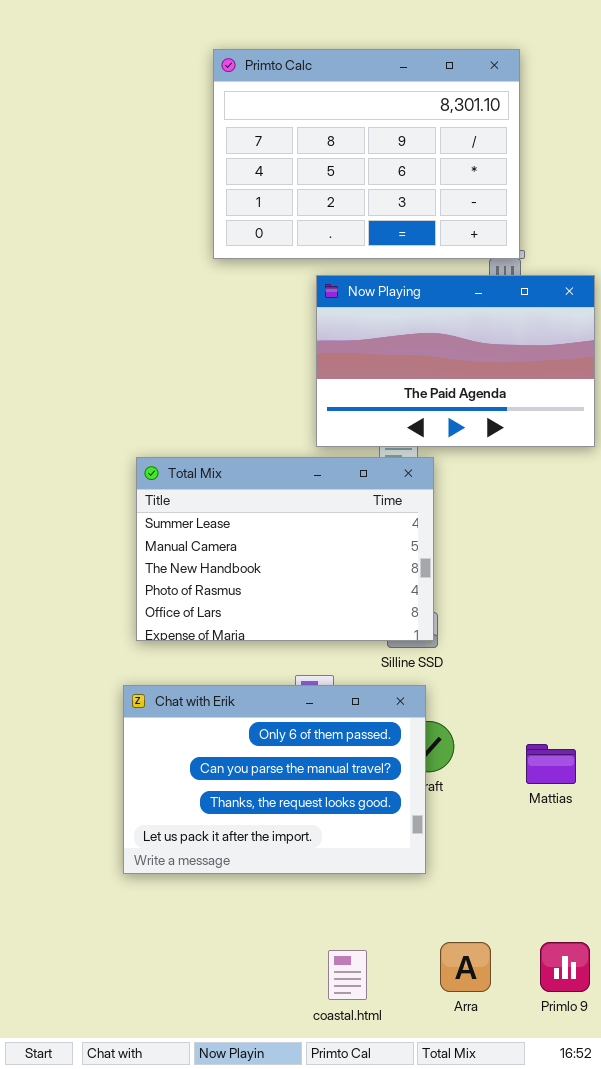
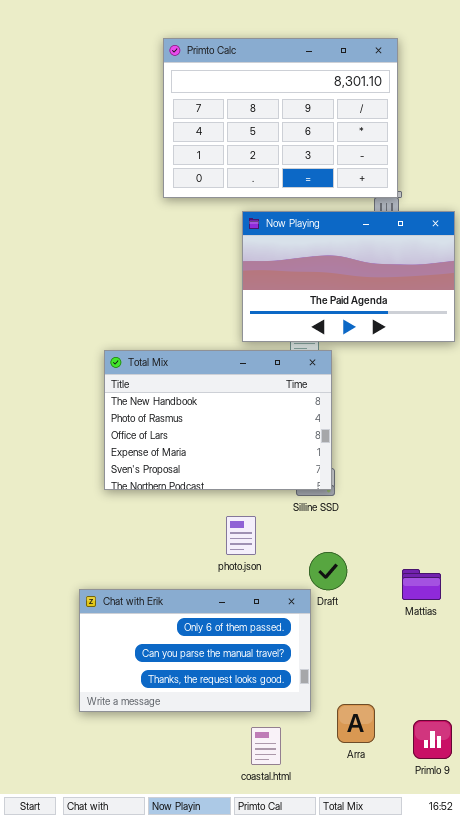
Total Mix: [136,457,434,641] -> [104,350,332,490], scrolled down 2 rows
Chat with Erik: [123,685,426,874] -> [79,589,311,712], moved, resized
Arra: [440,942,491,992] -> [337,704,375,743], moved

